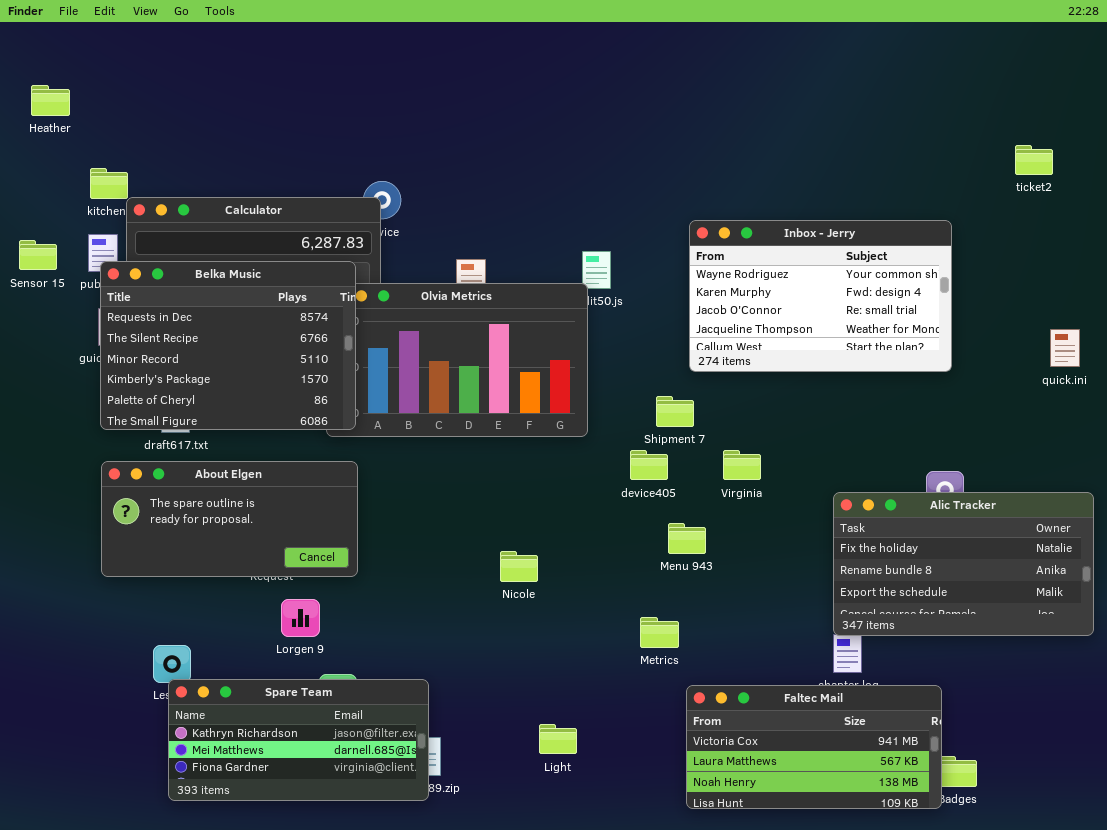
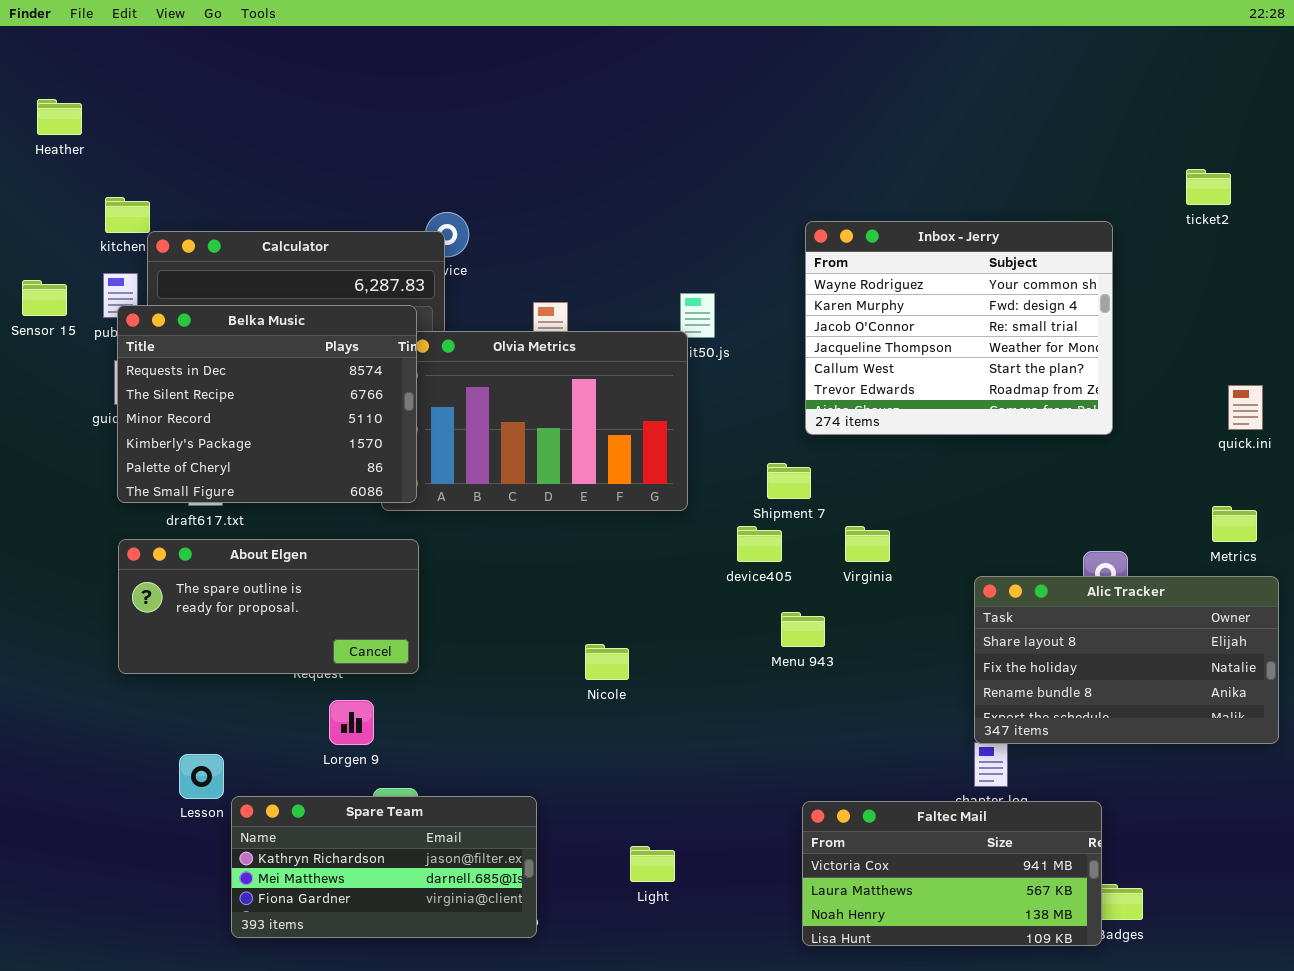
Inbox - Jerry: [689,220,952,372] -> [805,221,1113,435], resized
Alic Tracker: [833,492,1094,636] -> [974,576,1279,744], scrolled up 1 row
Metrics: [640,617,679,648] -> [1212,506,1257,542], moved
Spare Team: [168,679,429,801] -> [231,796,537,938], moved

